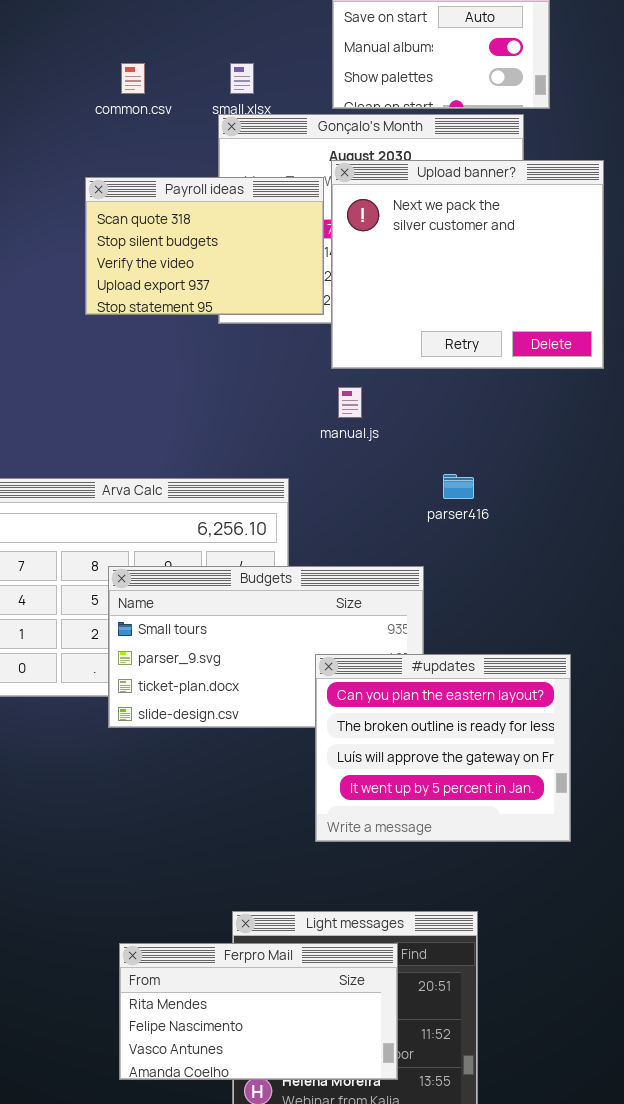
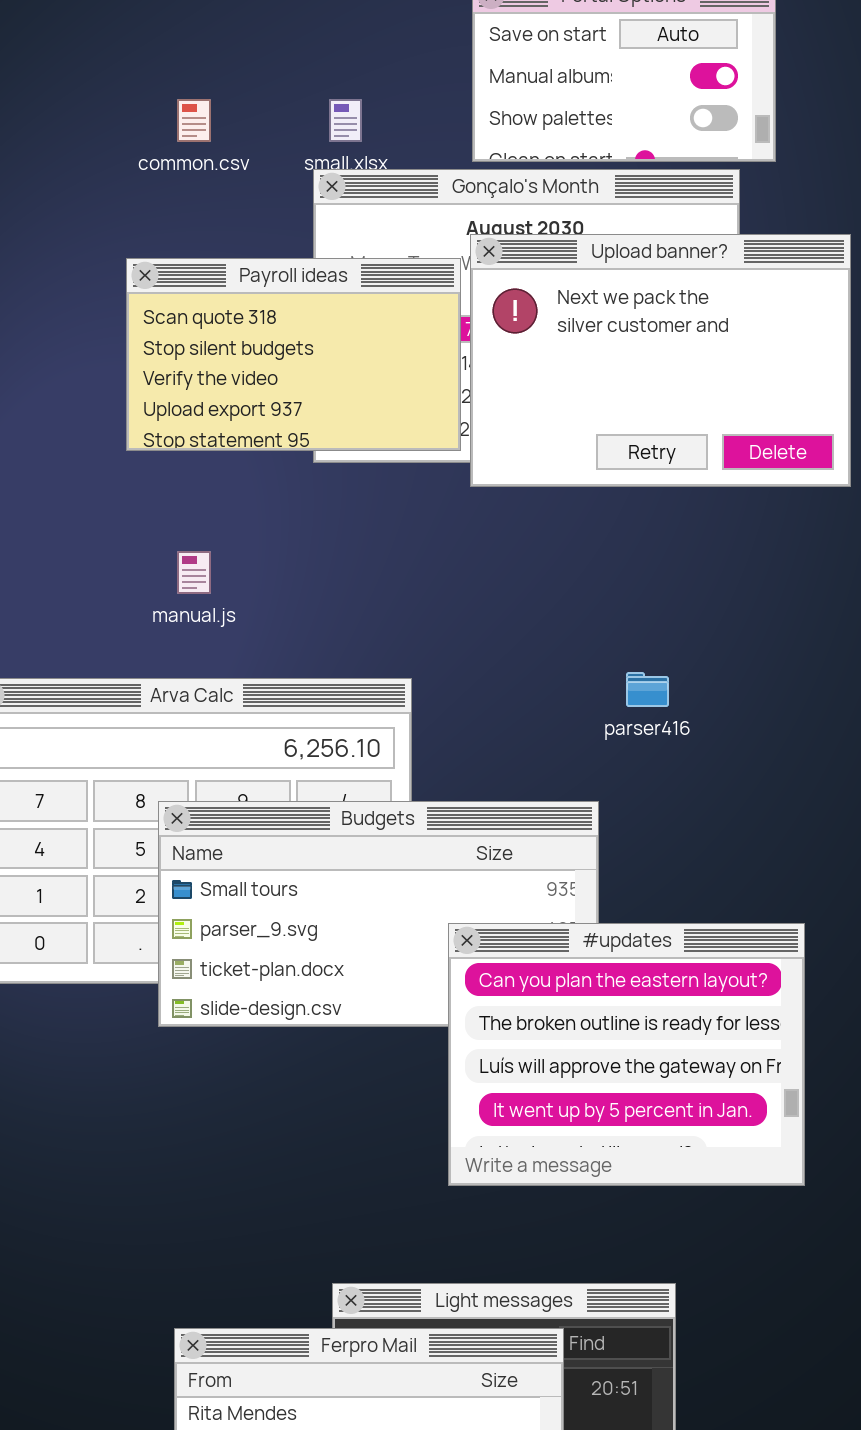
Upload banner?: [331,160,604,369] -> [470,234,851,487], resized
manual.js: [338,387,362,418] -> [177,551,211,594], moved

